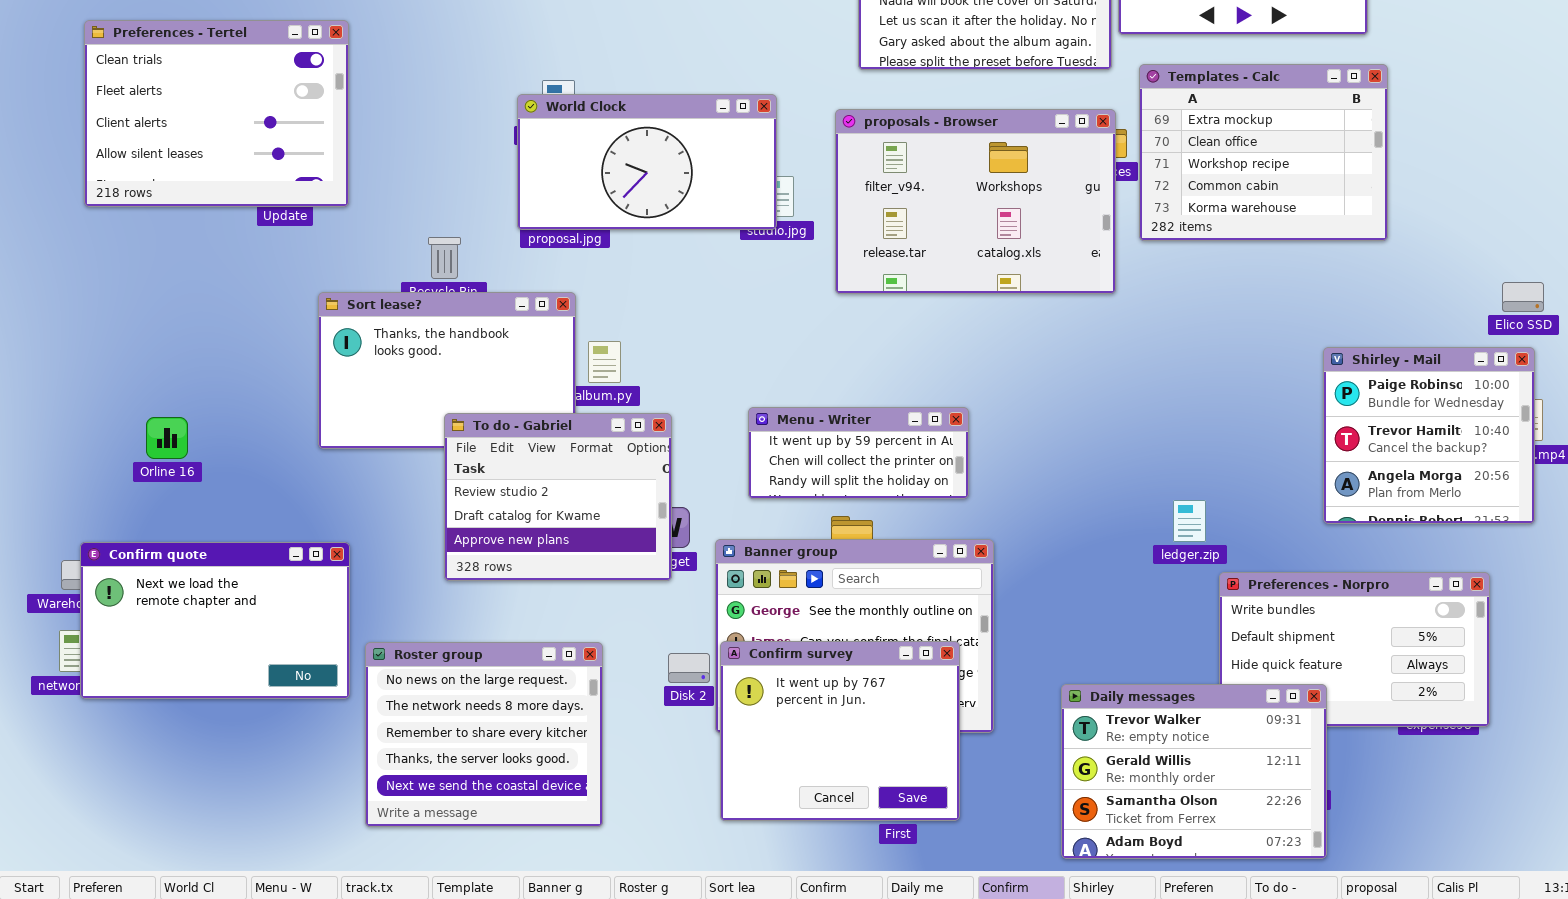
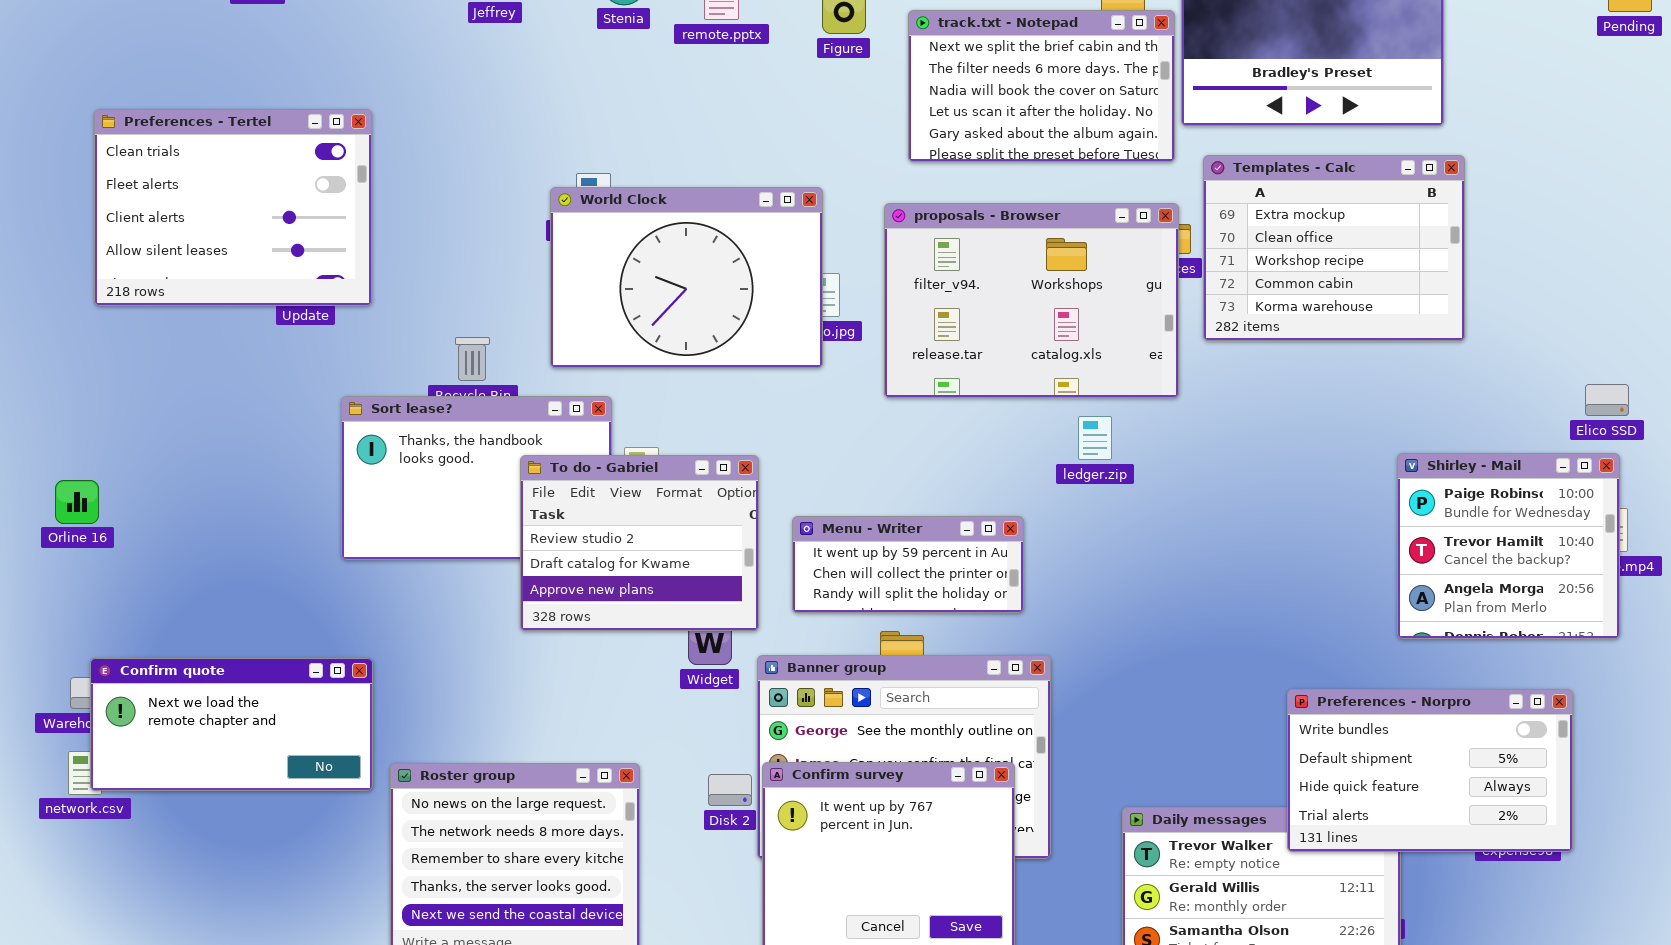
World Clock: [517,94,777,230] -> [550,187,823,368], resized
To do - Gabriel: [444,413,672,581] -> [520,455,759,631], moved
Orline 16: [146,417,188,459] -> [55,480,99,524], moved
ledger.zip: [1173,500,1206,542] -> [1078,416,1112,460], moved
Confirm quote: [80,542,350,699] -> [90,658,373,791], resized
Preferences - Norpro: [1219,572,1490,727] -> [1287,689,1573,852], raised

